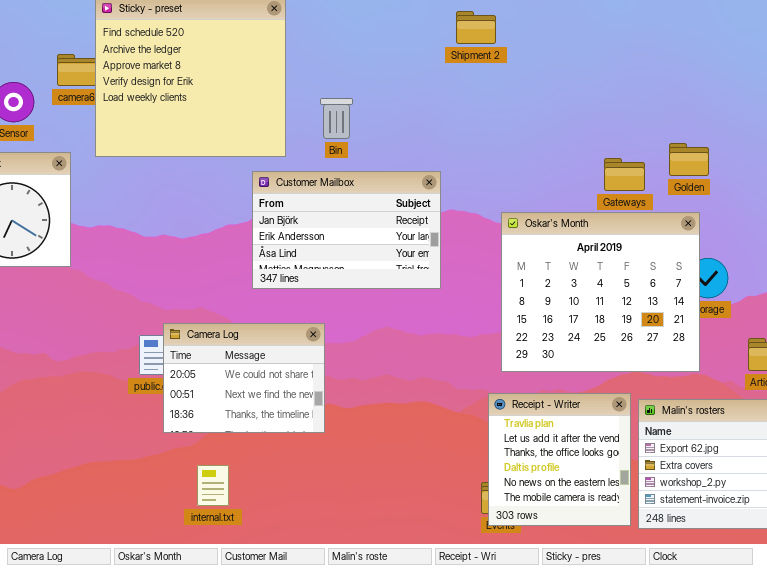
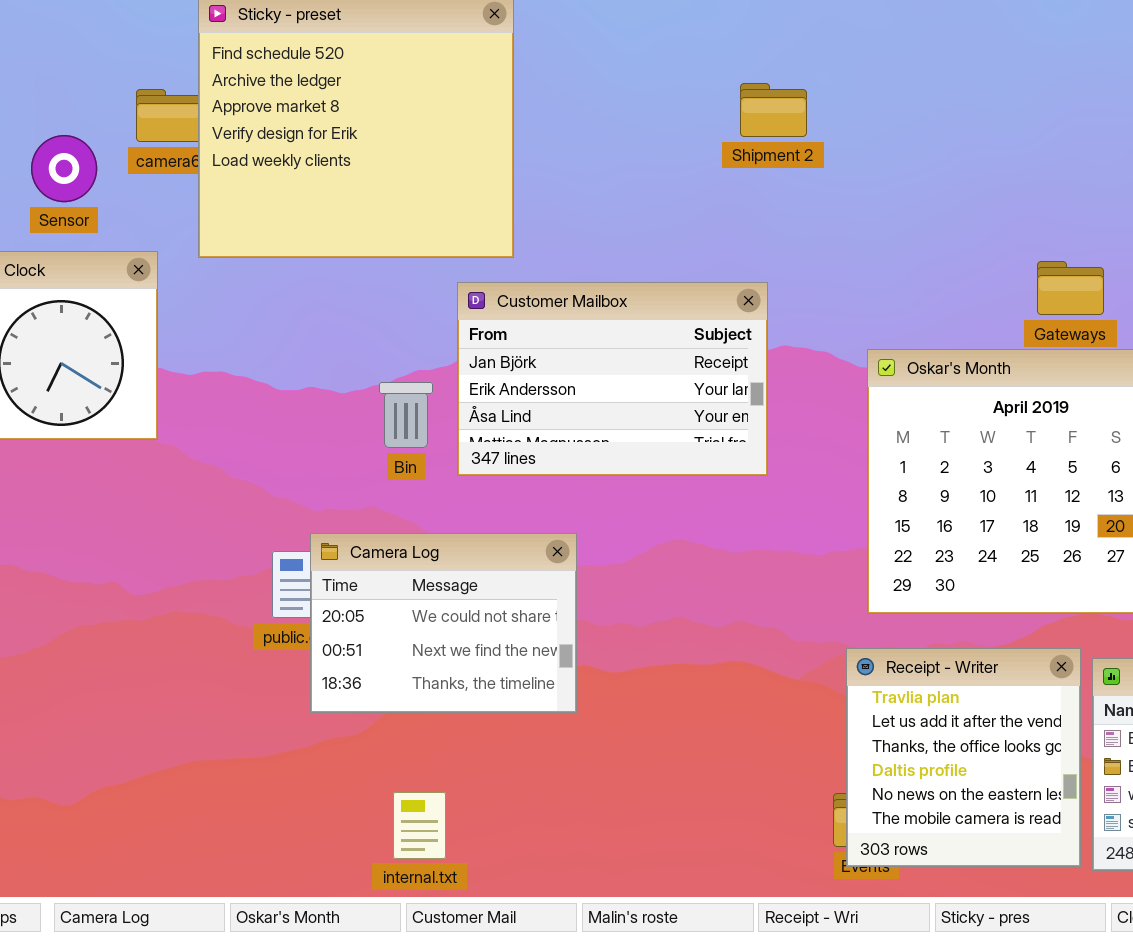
Shipment 2: [456,11,496,44] -> [740,83,807,137], moved
Bin: [320,98,353,139] -> [379,382,433,448], moved
internal.txt: [197,465,229,506] -> [393,792,446,859], moved

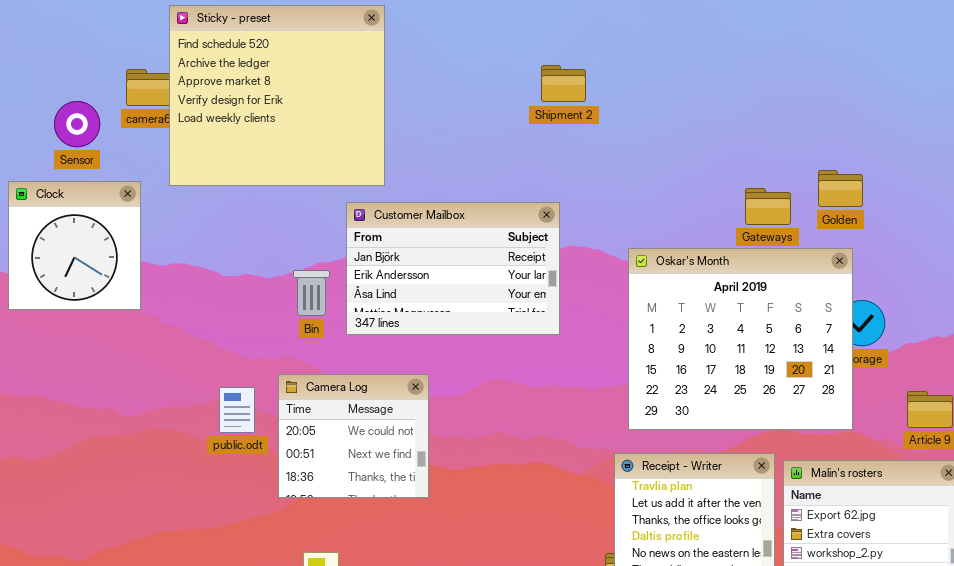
Camera Log: [310,533,577,713] -> [278,374,429,498], resized

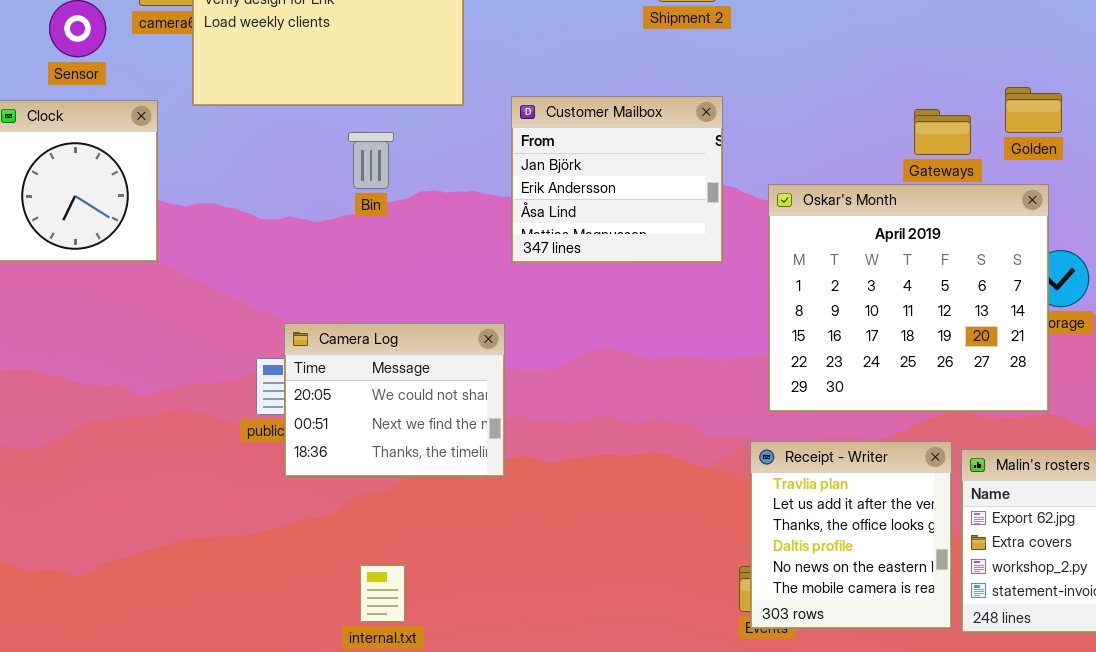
Customer Mailbox: [346,202,560,335] -> [511,96,723,263], moved, resized
Bin: [293,270,330,316] -> [348,132,394,189], moved
Camera Log: [278,374,429,498] -> [284,323,505,477], moved, resized

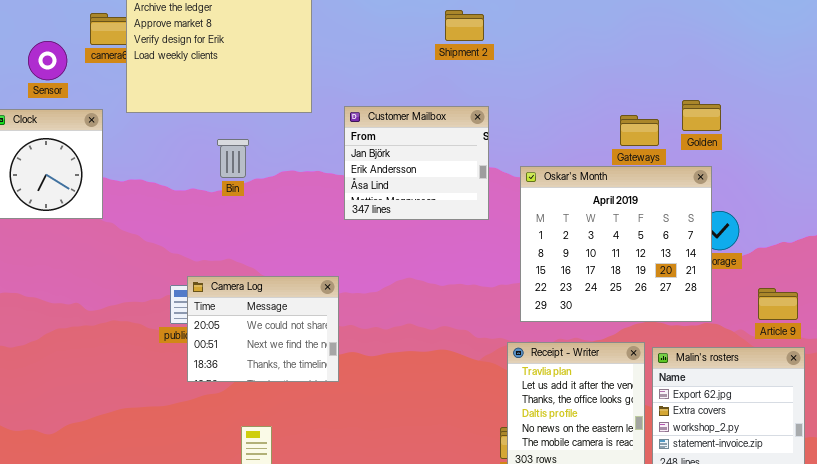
Bin: [348,132,394,189] -> [217,139,249,178], moved
Camera Log: [284,323,505,477] -> [187,276,339,382], moved

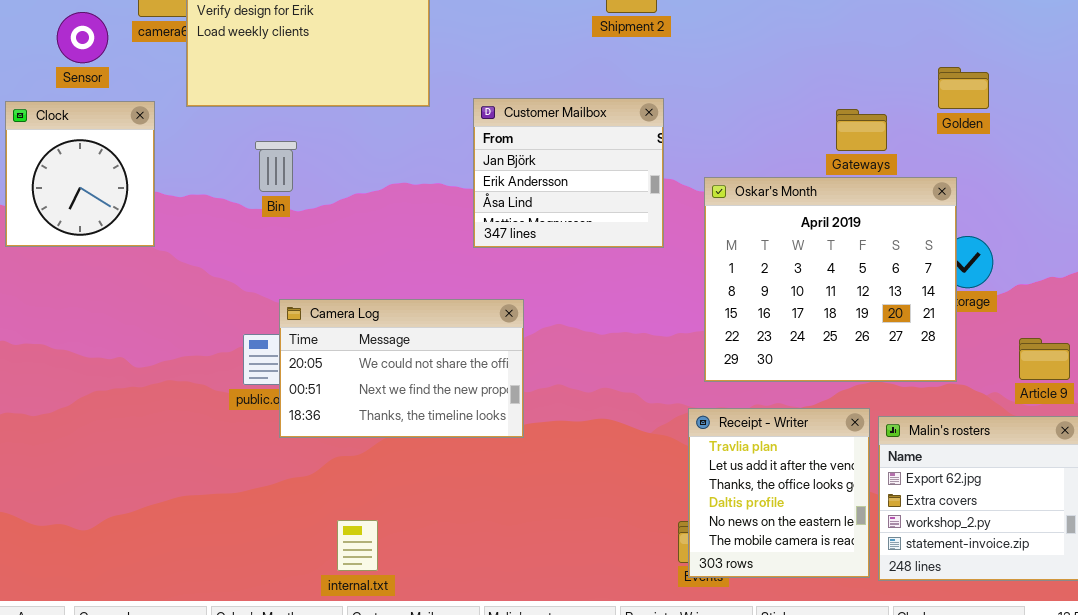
Golden: [682,100,721,131] -> [938,67,989,109], moved
Bin: [217,139,249,178] -> [255,141,297,192], moved
Camera Log: [187,276,339,382] -> [279,299,524,438], moved, resized

